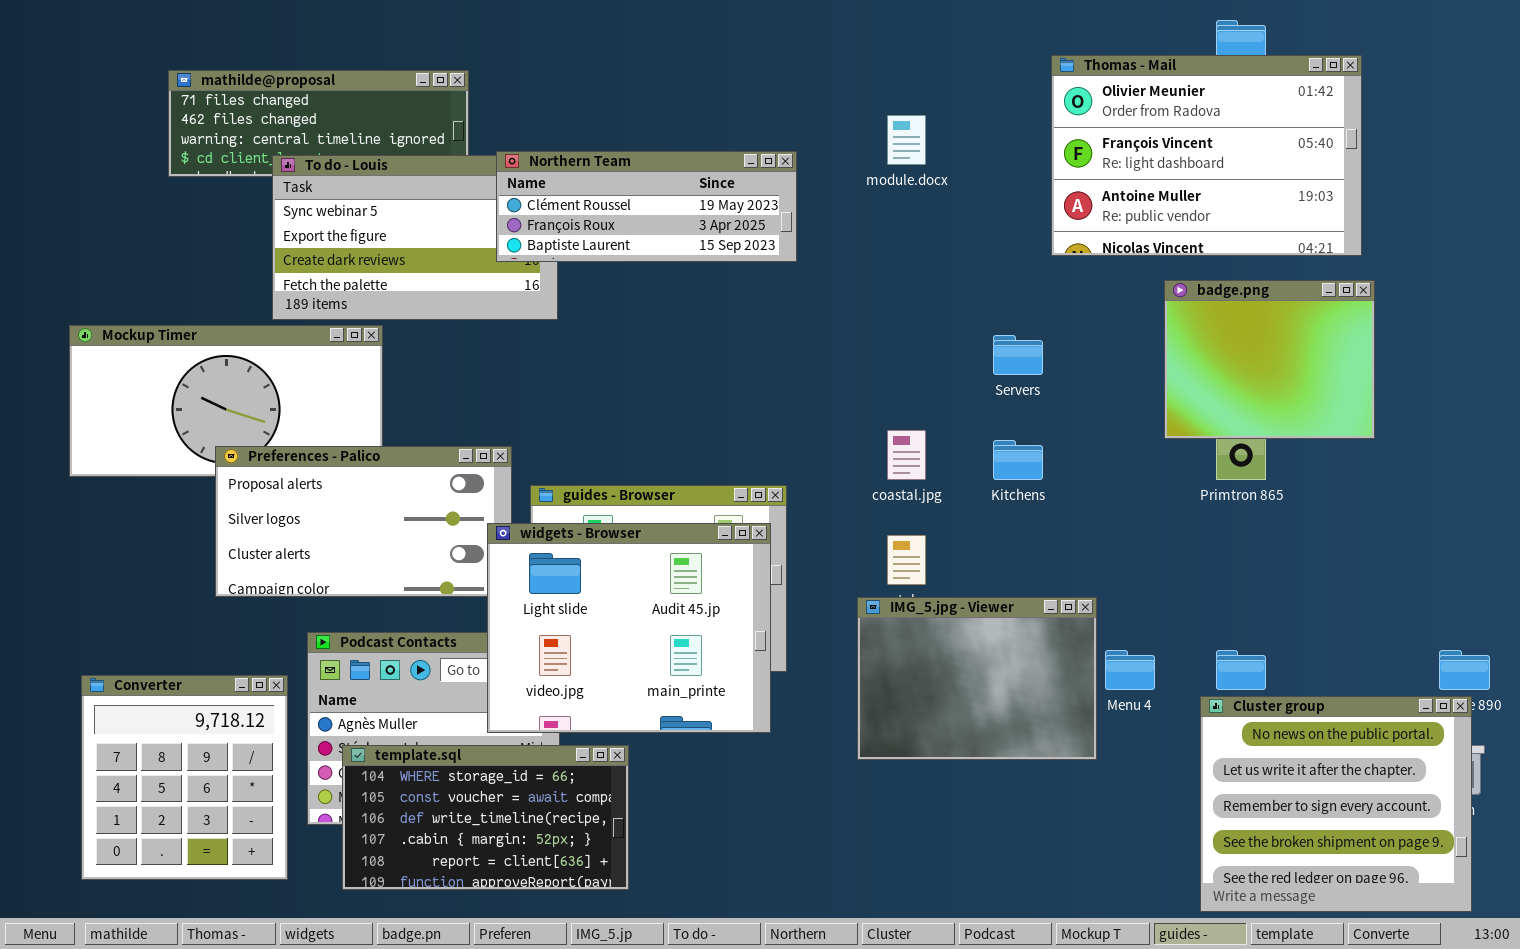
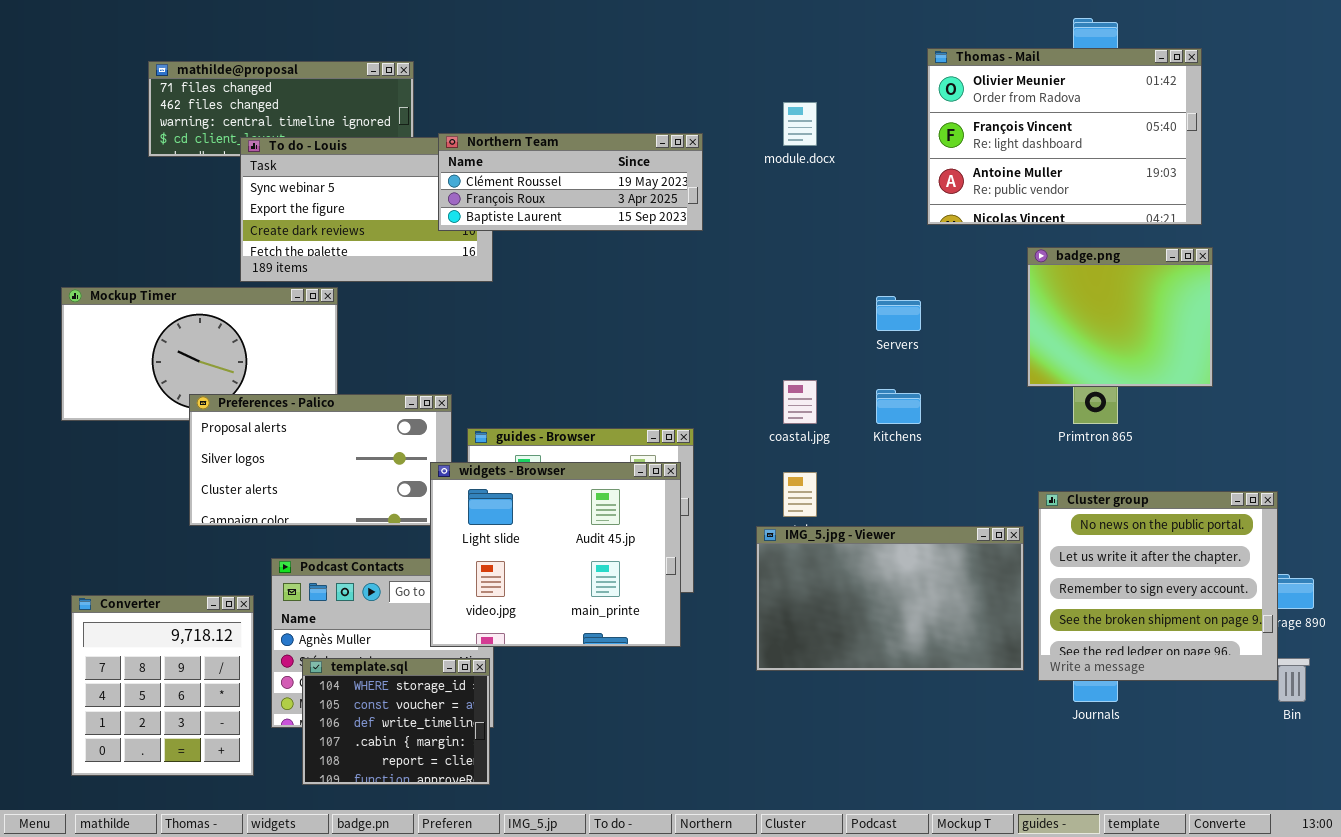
IMG_5.jpg - Viewer: [857,597,1097,760] -> [756,526,1024,671], resized
Cluster group: [1200,696,1472,912] -> [1038,491,1278,681], moved
template.sql: [342,745,629,890] -> [302,658,490,785], resized

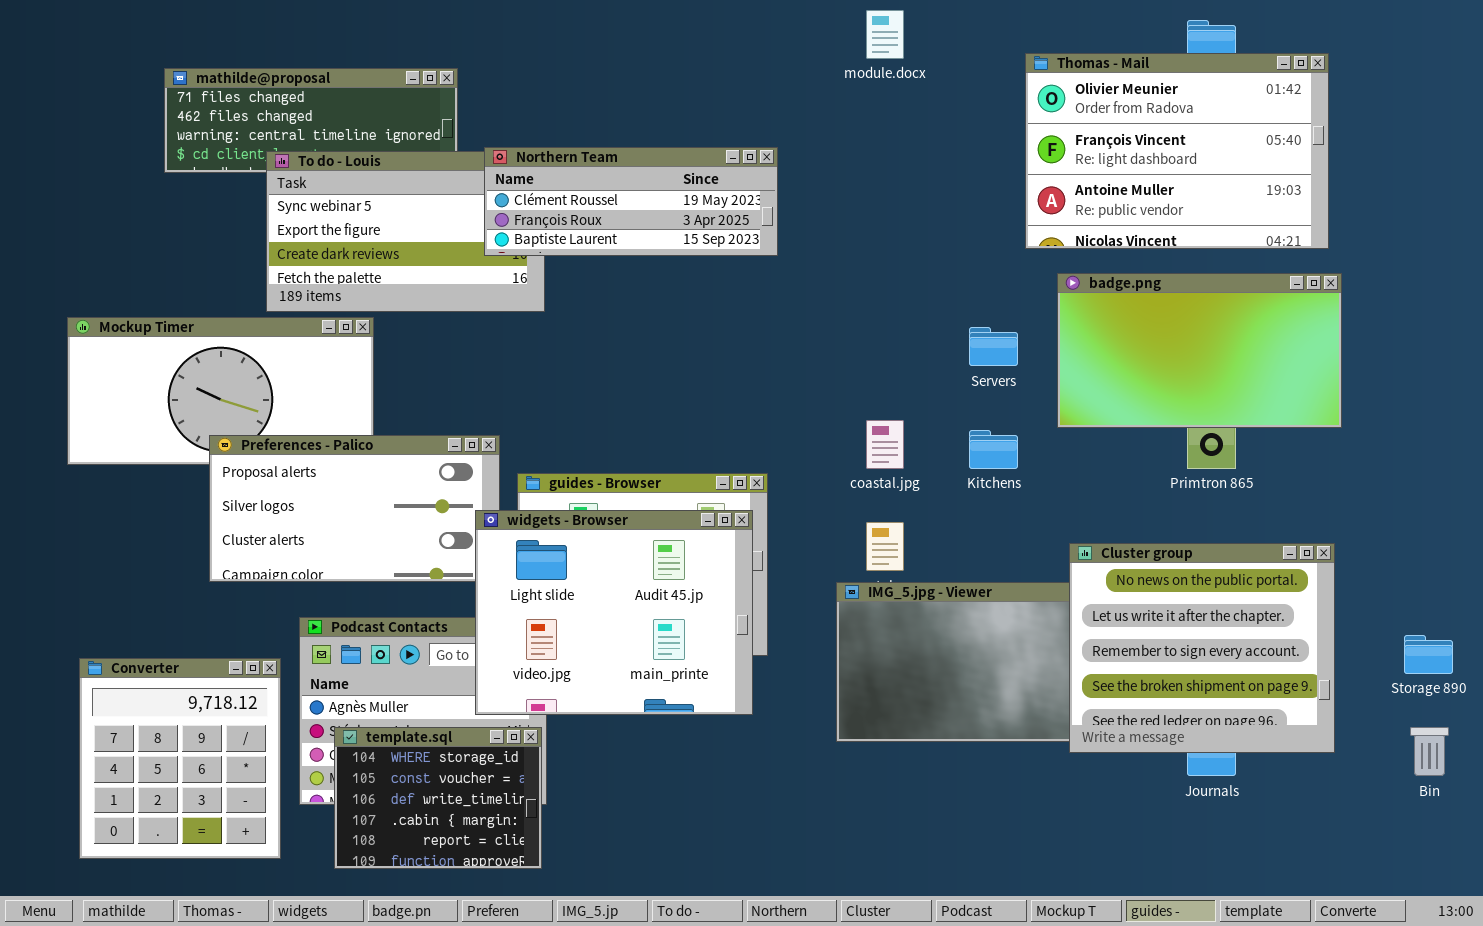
module.docx: [783,102,817,146] -> [866,10,904,59], moved
badge.png: [1027,247,1213,387] -> [1057,273,1342,428], resized
Cluster group: [1038,491,1278,681] -> [1069,543,1335,753], moved

